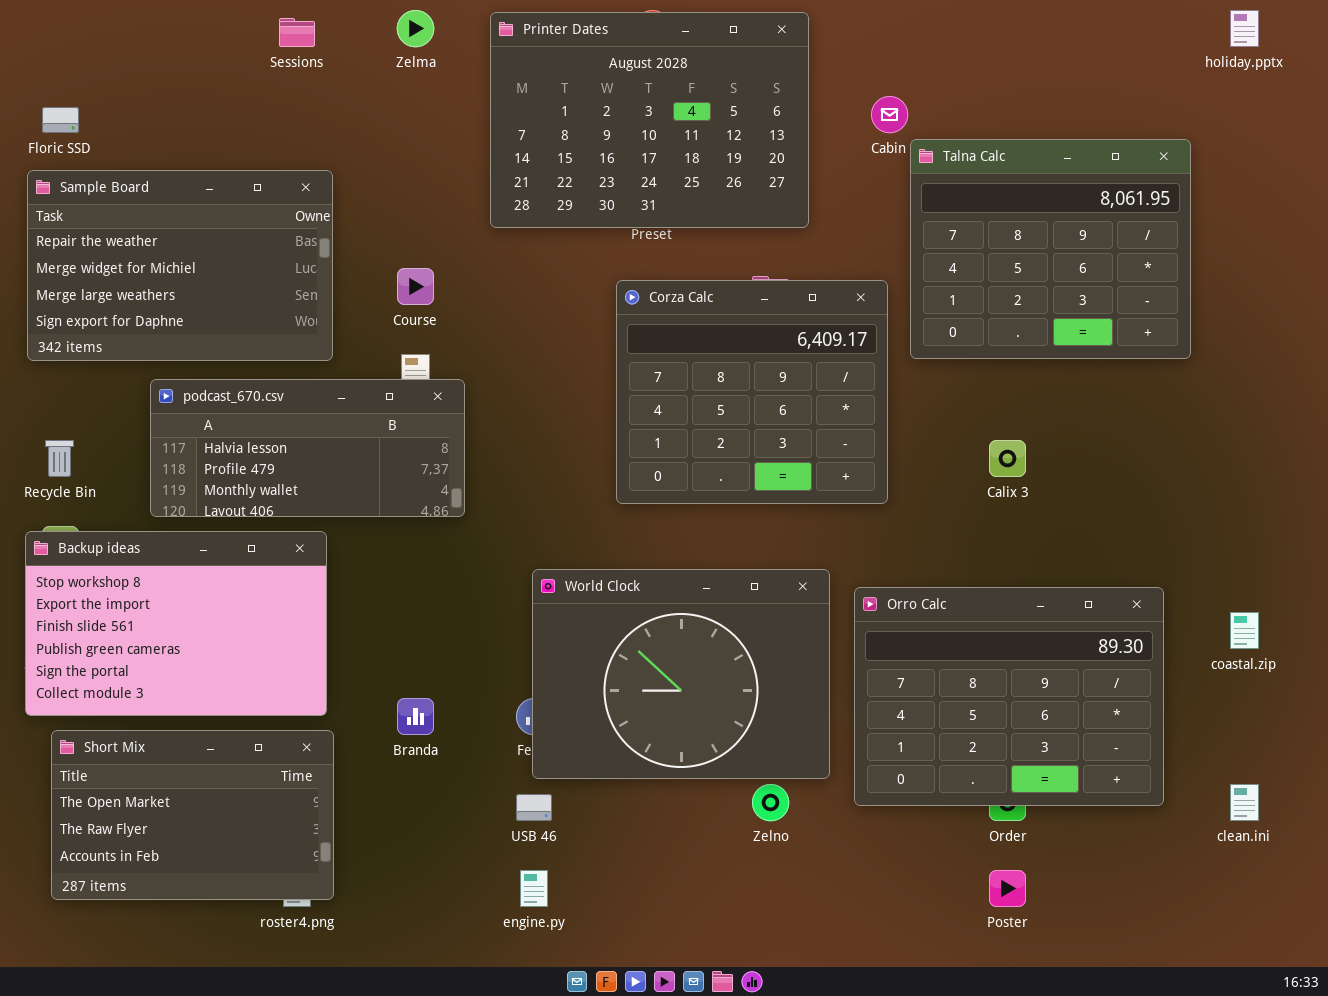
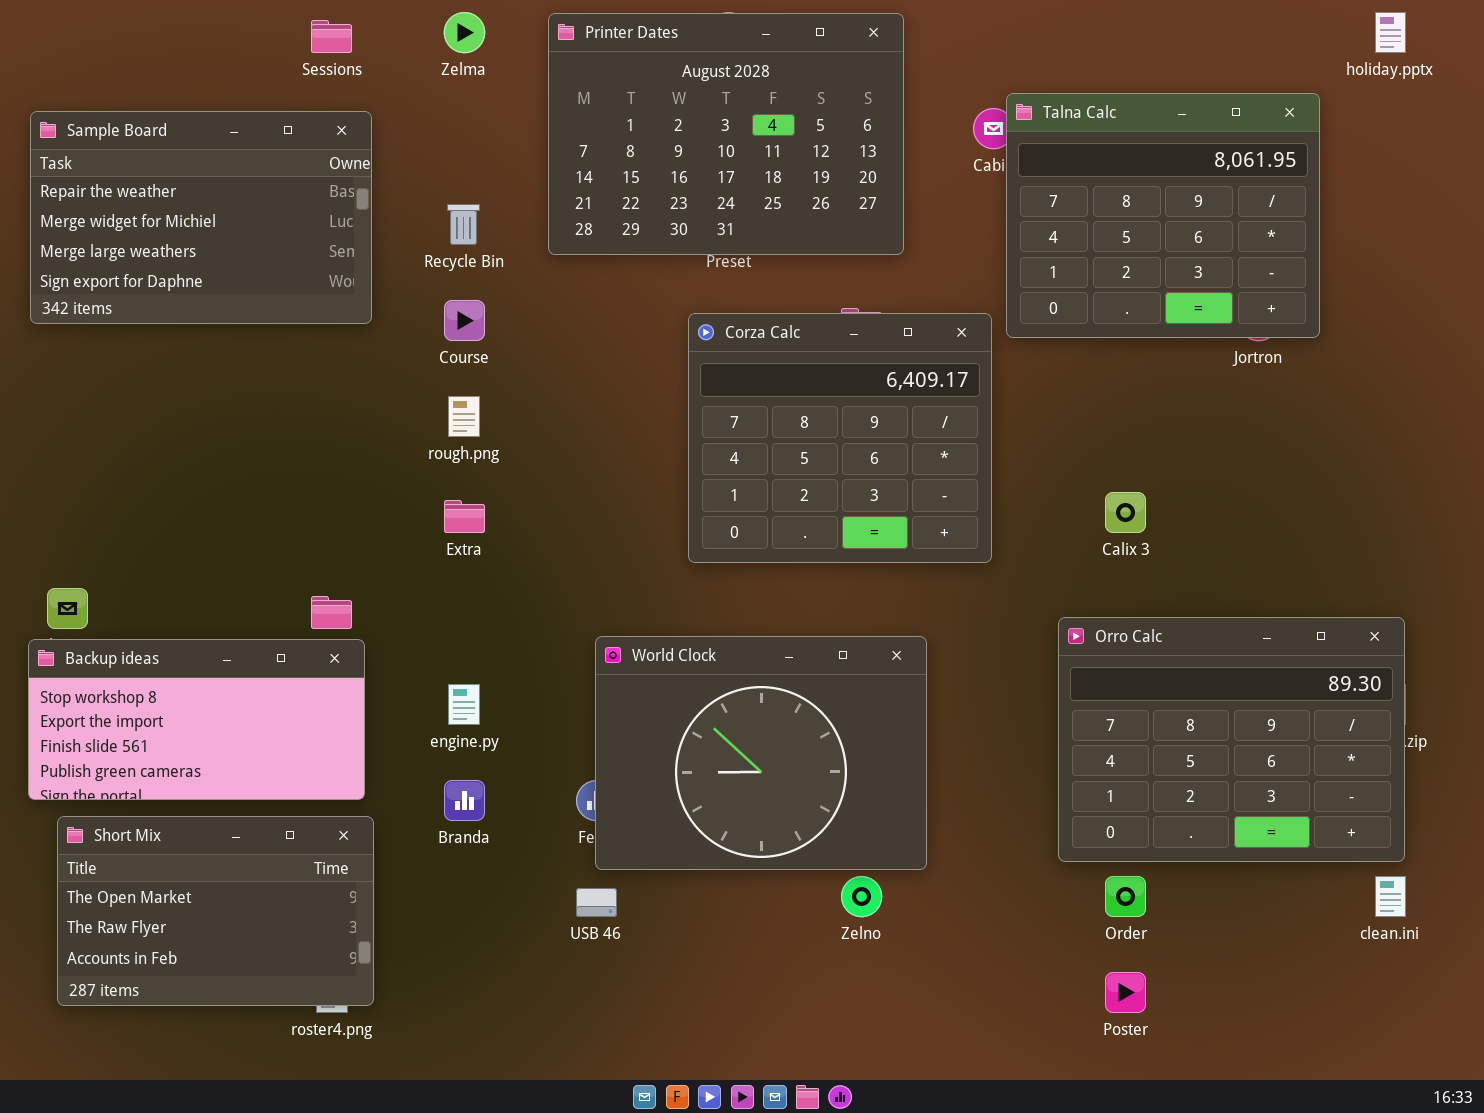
Talna Calc: [910,139,1191,359] -> [1006,93,1320,338], moved
Sample Board: [27,170,333,361] -> [30,111,372,324], moved
podcast_670.csv: [150,379,465,517] -> none, closed
Recycle Bin: [45,440,74,477] -> [447,204,480,245], moved
Backup ideas: [25,531,327,716] -> [28,639,365,800], resized
Orro Calc: [854,587,1164,806] -> [1058,617,1405,862], moved
engine.py: [520,870,548,907] -> [448,684,480,725], moved

